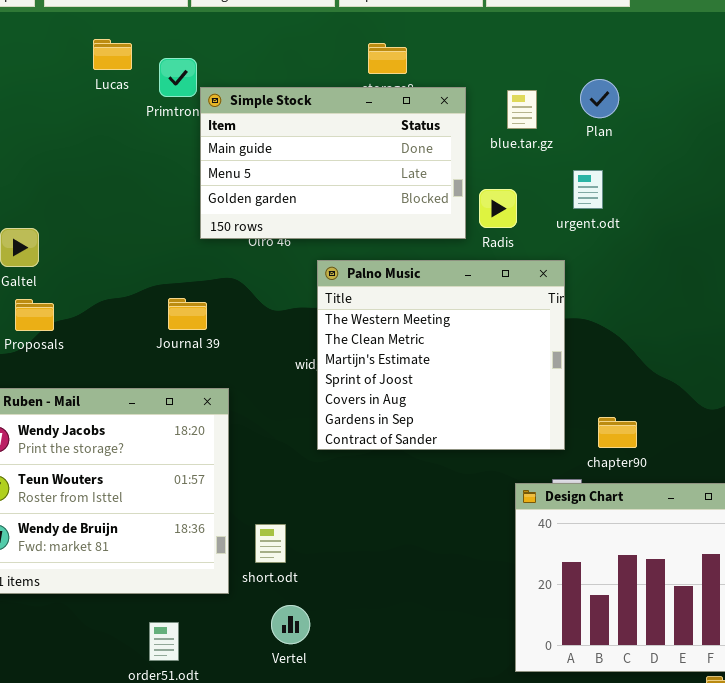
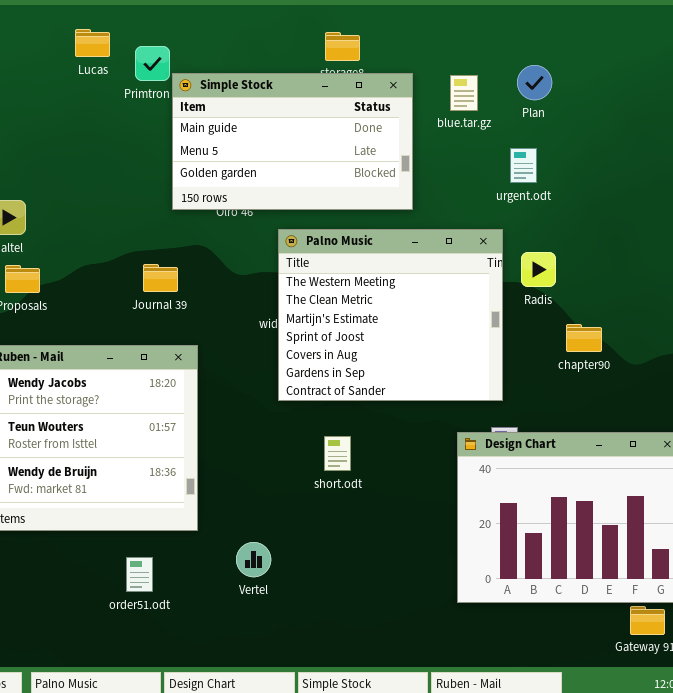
Radis: [479,189,517,228] -> [521,252,556,287], moved
chapter90: [598,417,637,448] -> [566,324,602,352], moved
short.odt: [255,524,286,563] -> [324,436,351,471], moved

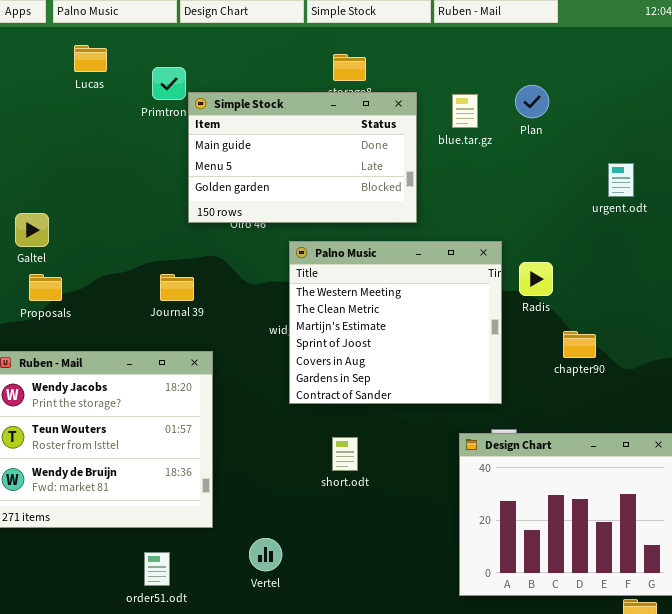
Lucas: [75,29,110,57] -> [74,45,107,72], moved
urgent.odt: [510,148,537,183] -> [608,163,634,197], moved

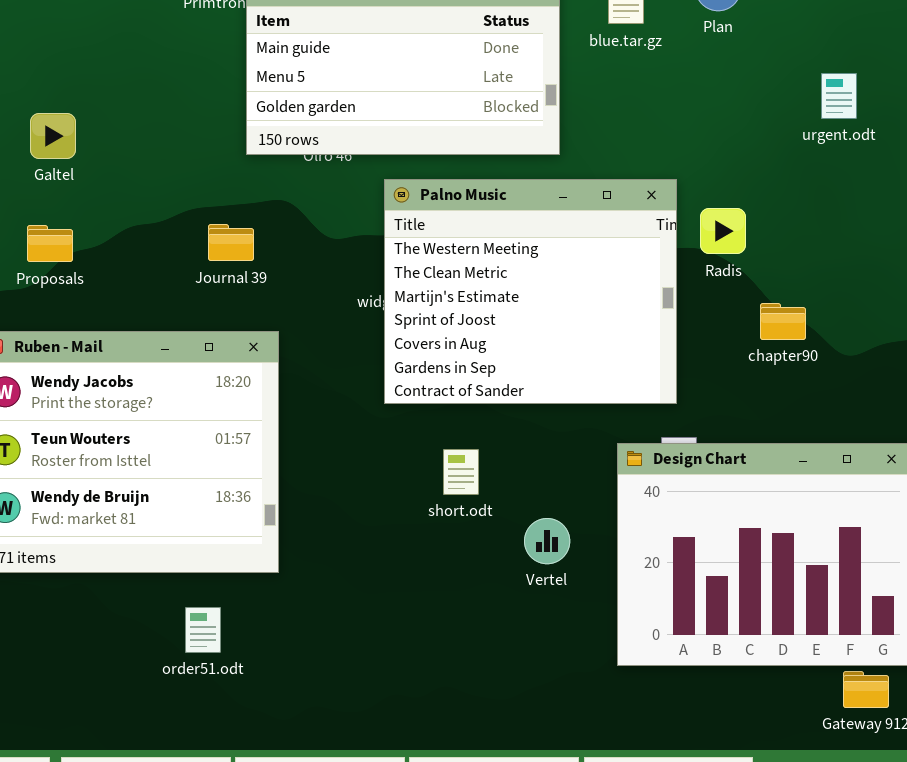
Galtel: [15,213,49,247] -> [30,113,76,159], moved
Vertel: [249,538,282,571] -> [524,518,570,564], moved

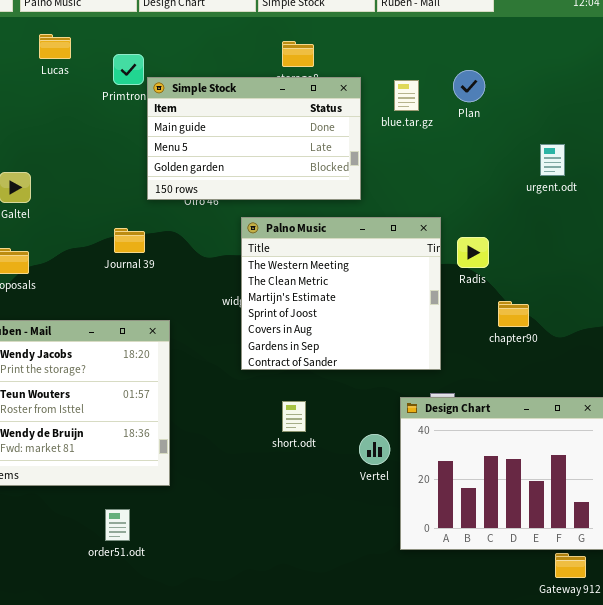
Journal 39: [208,224,254,261] -> [114,228,145,253], moved
Vertel: [524,518,570,564] -> [359,434,390,465], moved

